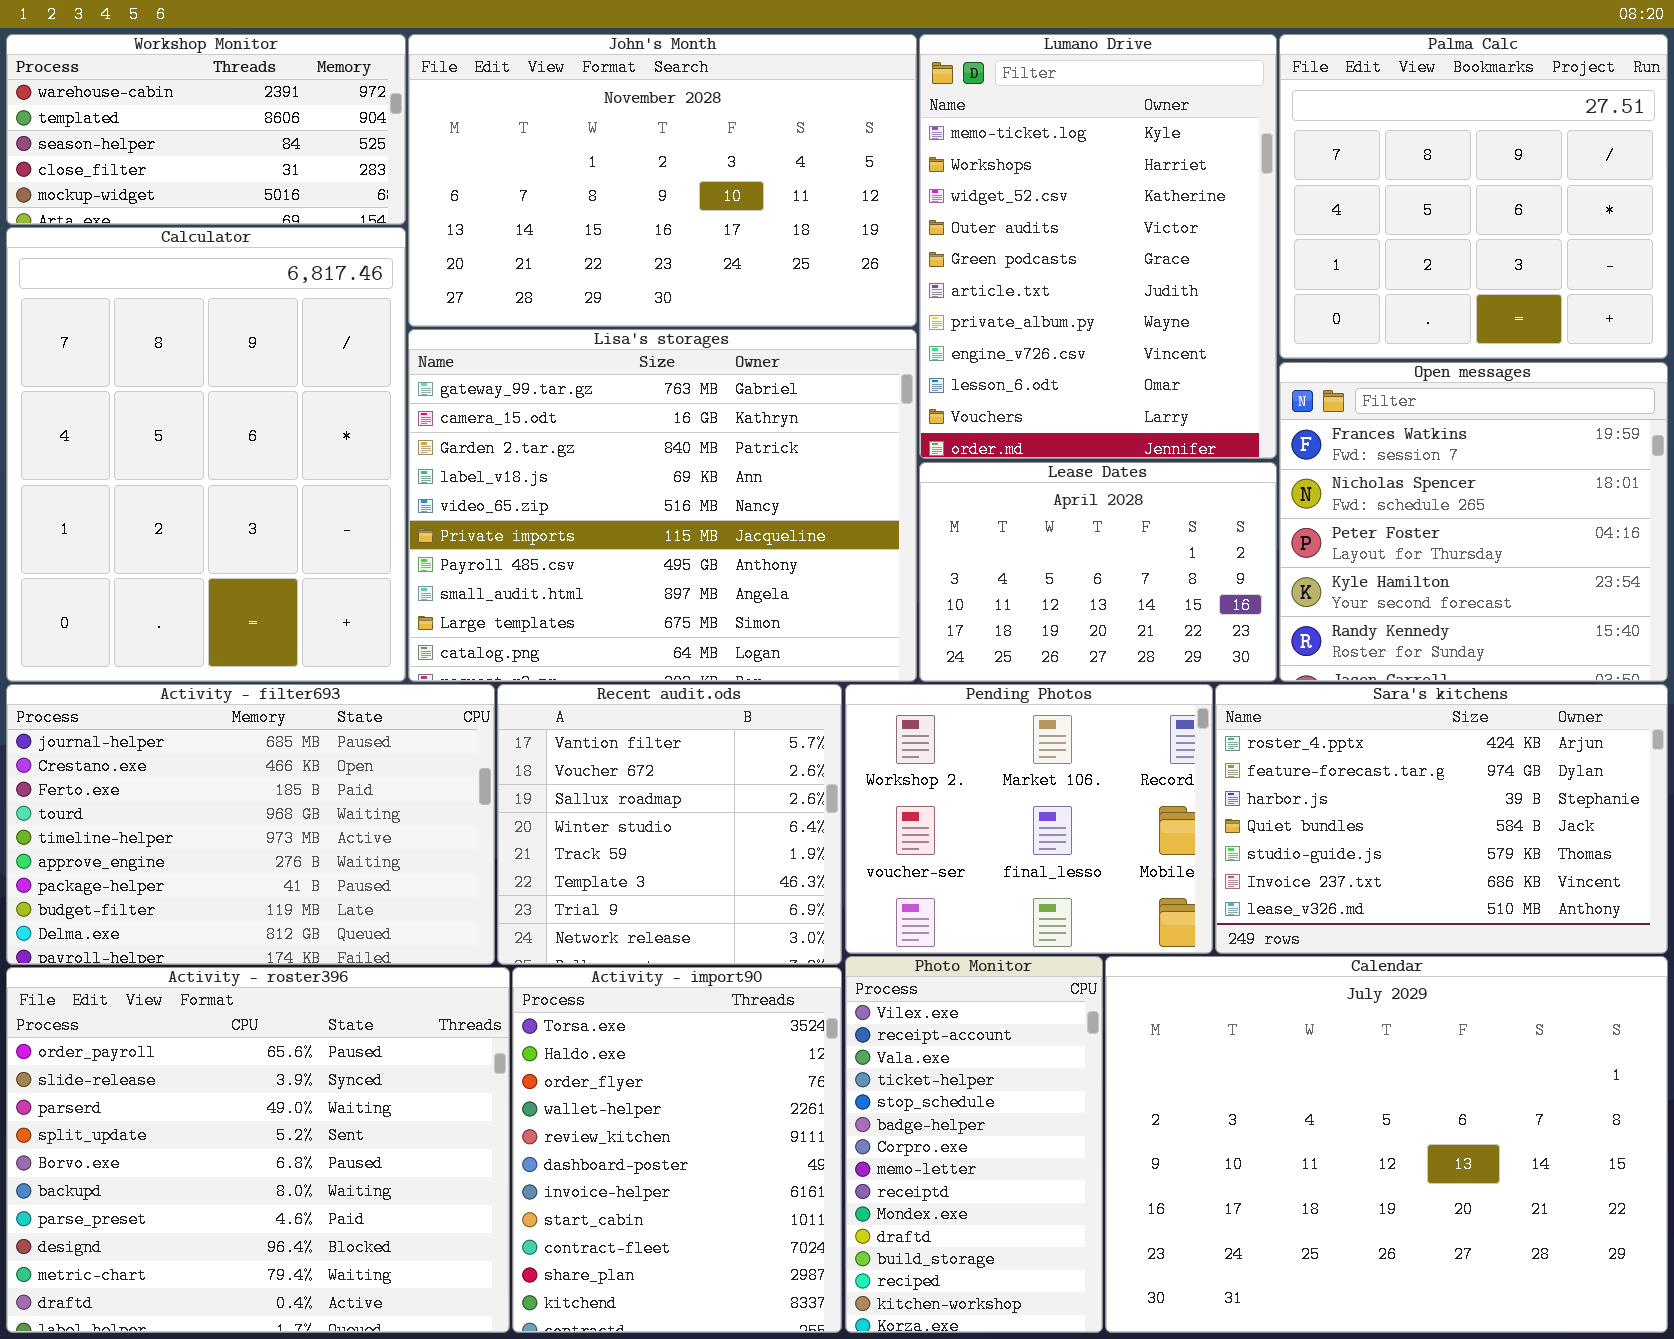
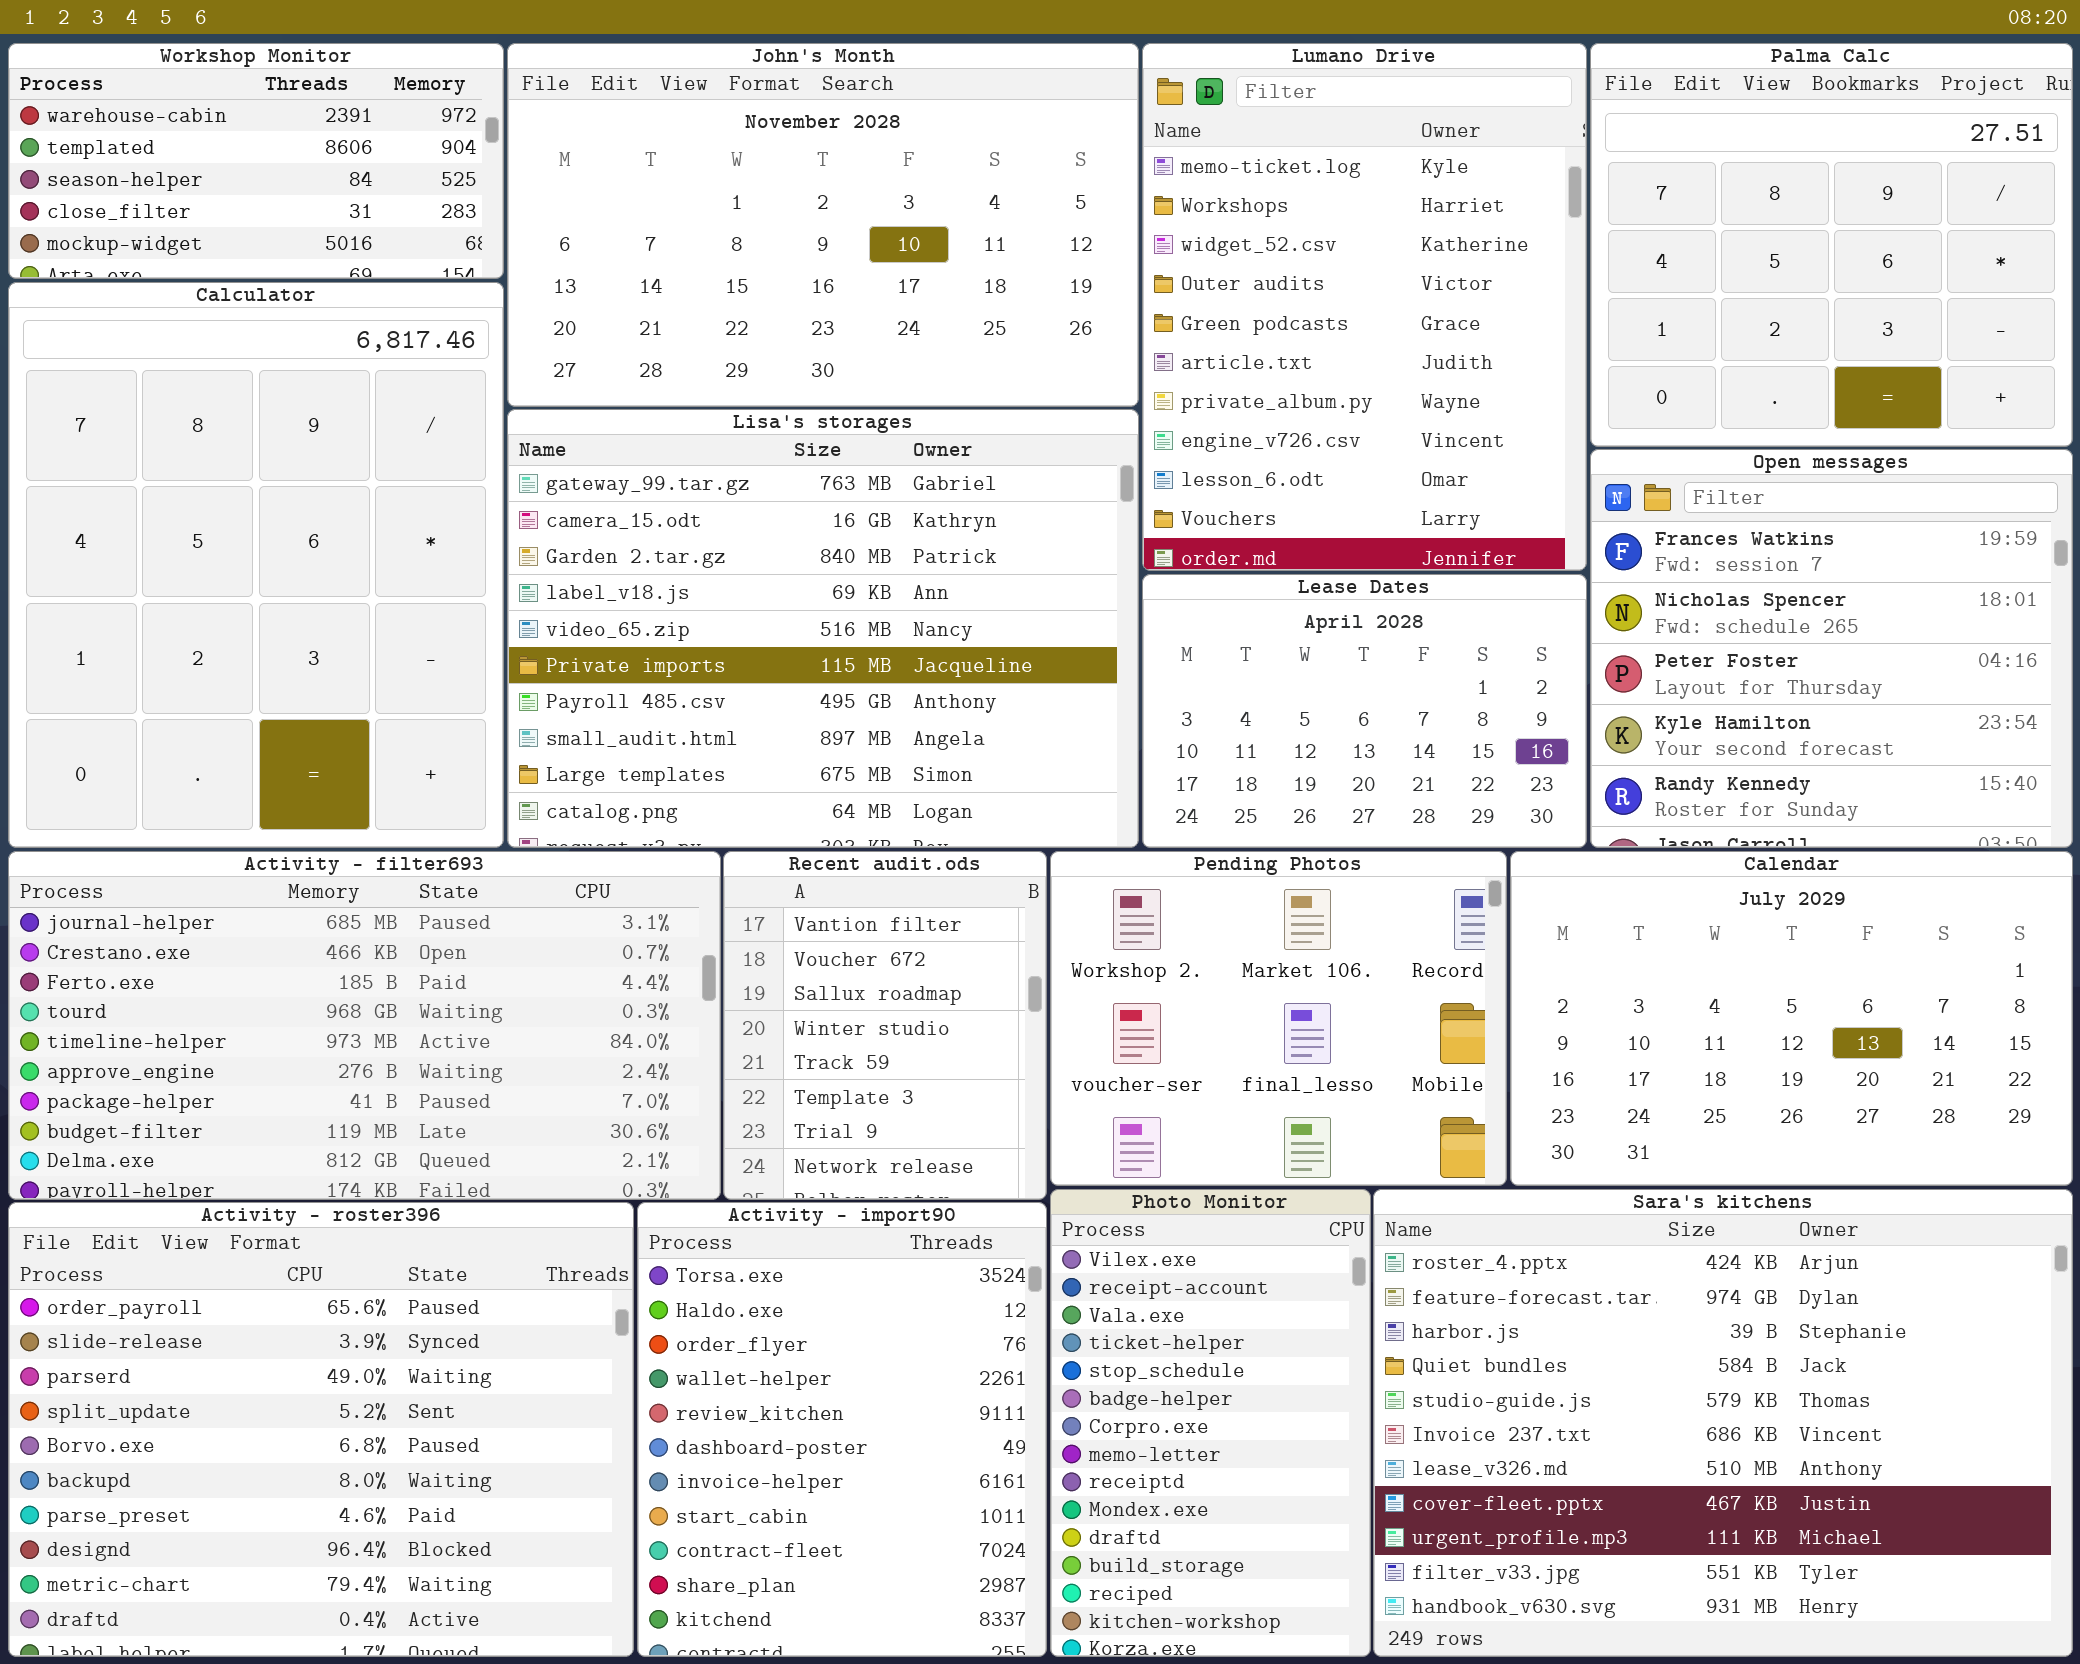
Activity - filter693: [6,684,495,965] -> [8,851,721,1200], resized
Recent audit.ods: [497,684,842,965] -> [723,851,1047,1200], resized
Sara's kitchens: [1215,684,1668,954] -> [1373,1189,2073,1657], moved, resized
Calendar: [1105,956,1668,1333] -> [1510,851,2073,1186], moved, resized

